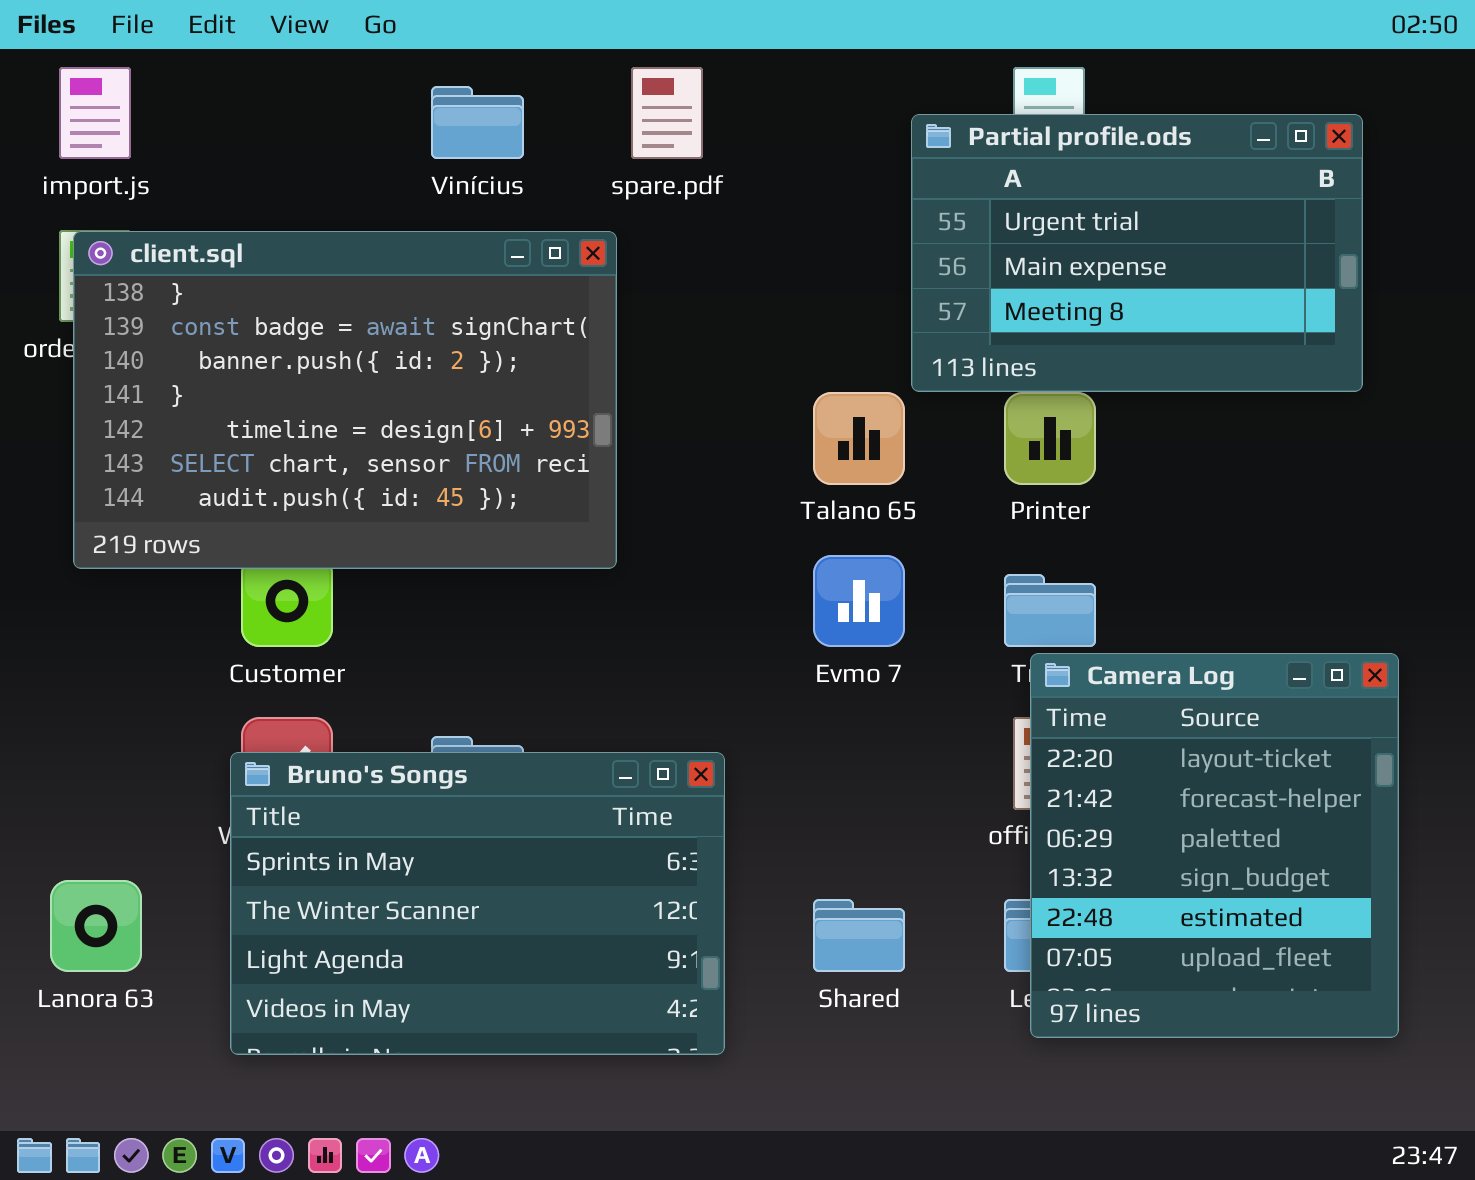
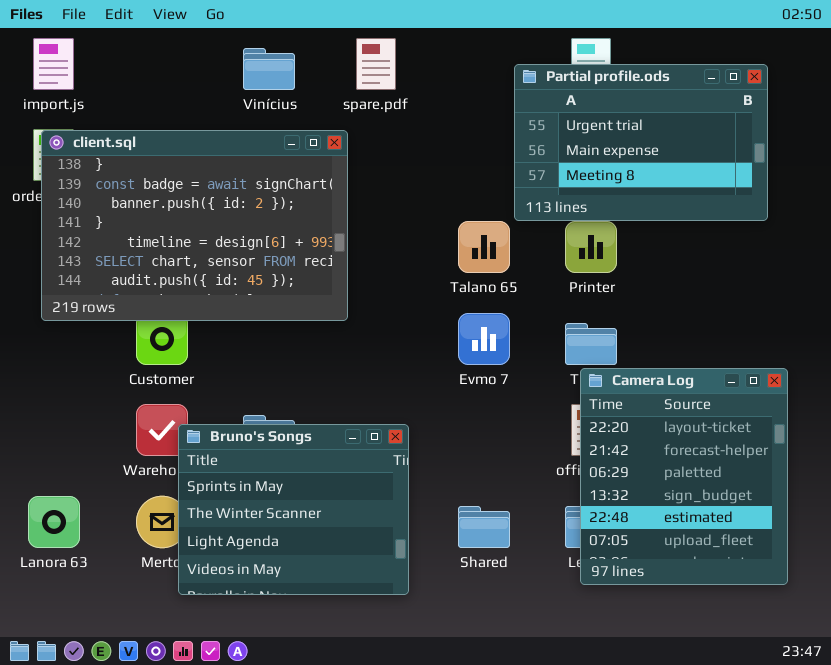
Bruno's Songs: [230,752,725,1055] -> [178,424,409,595], resized

